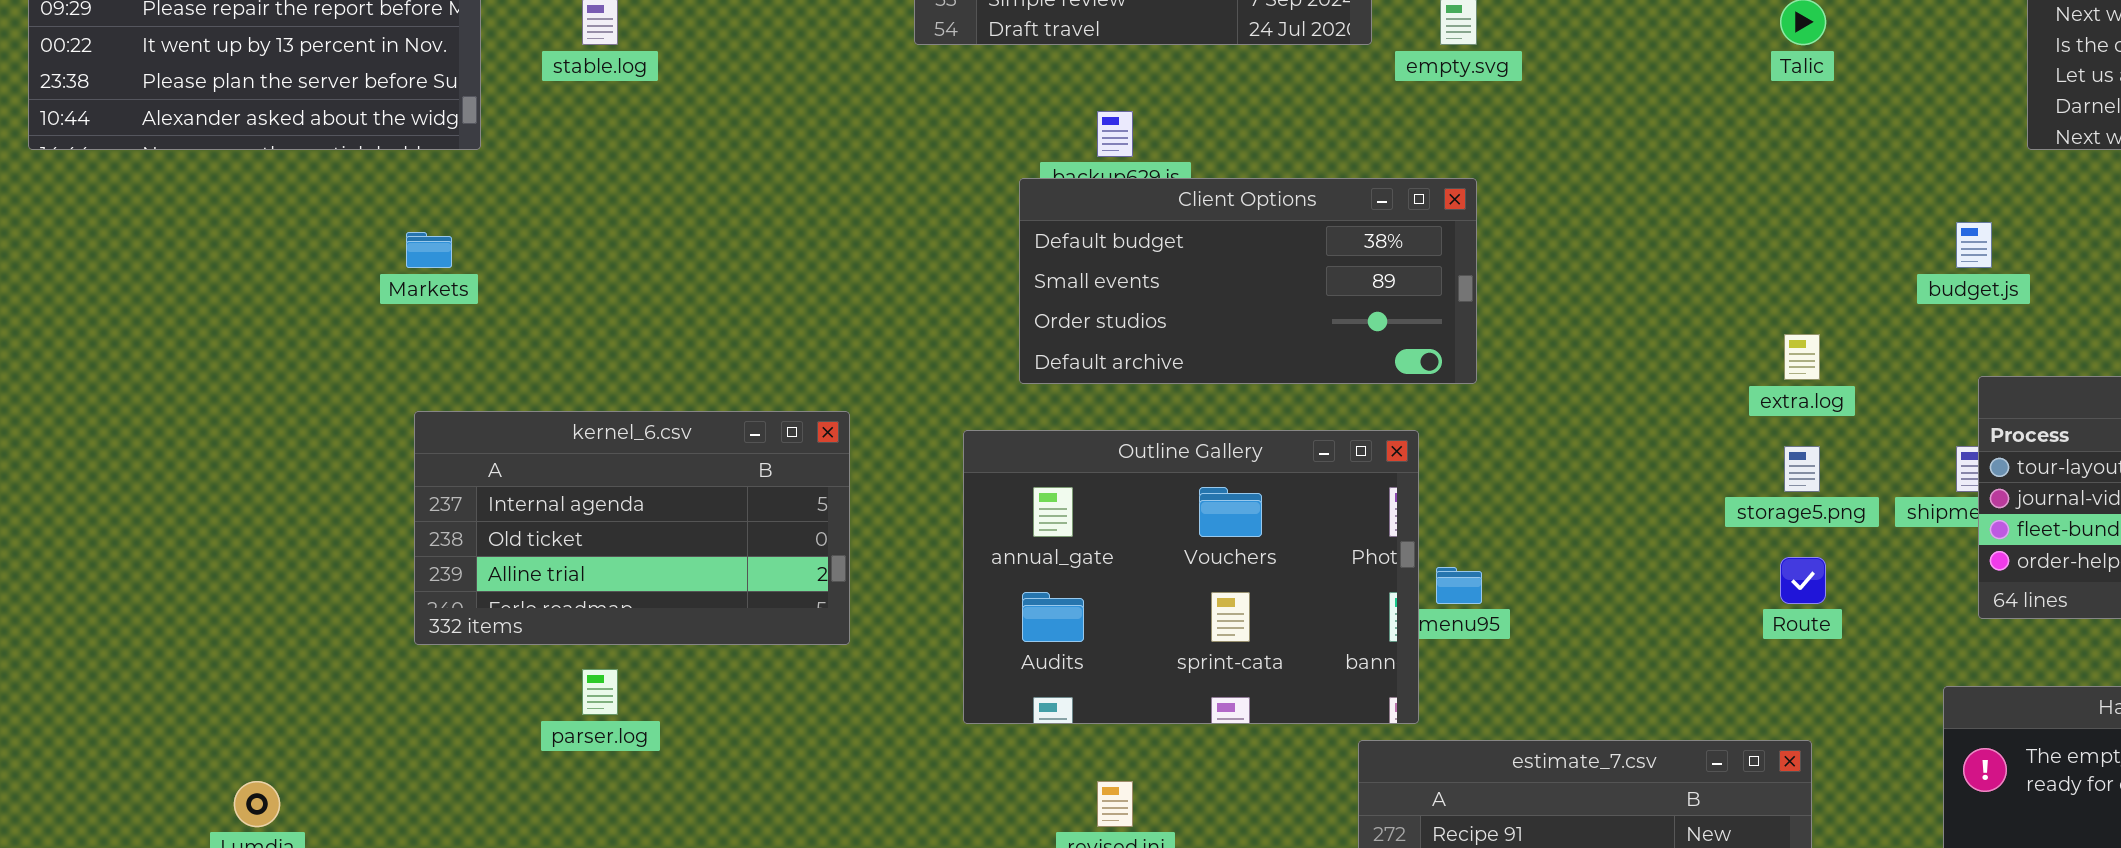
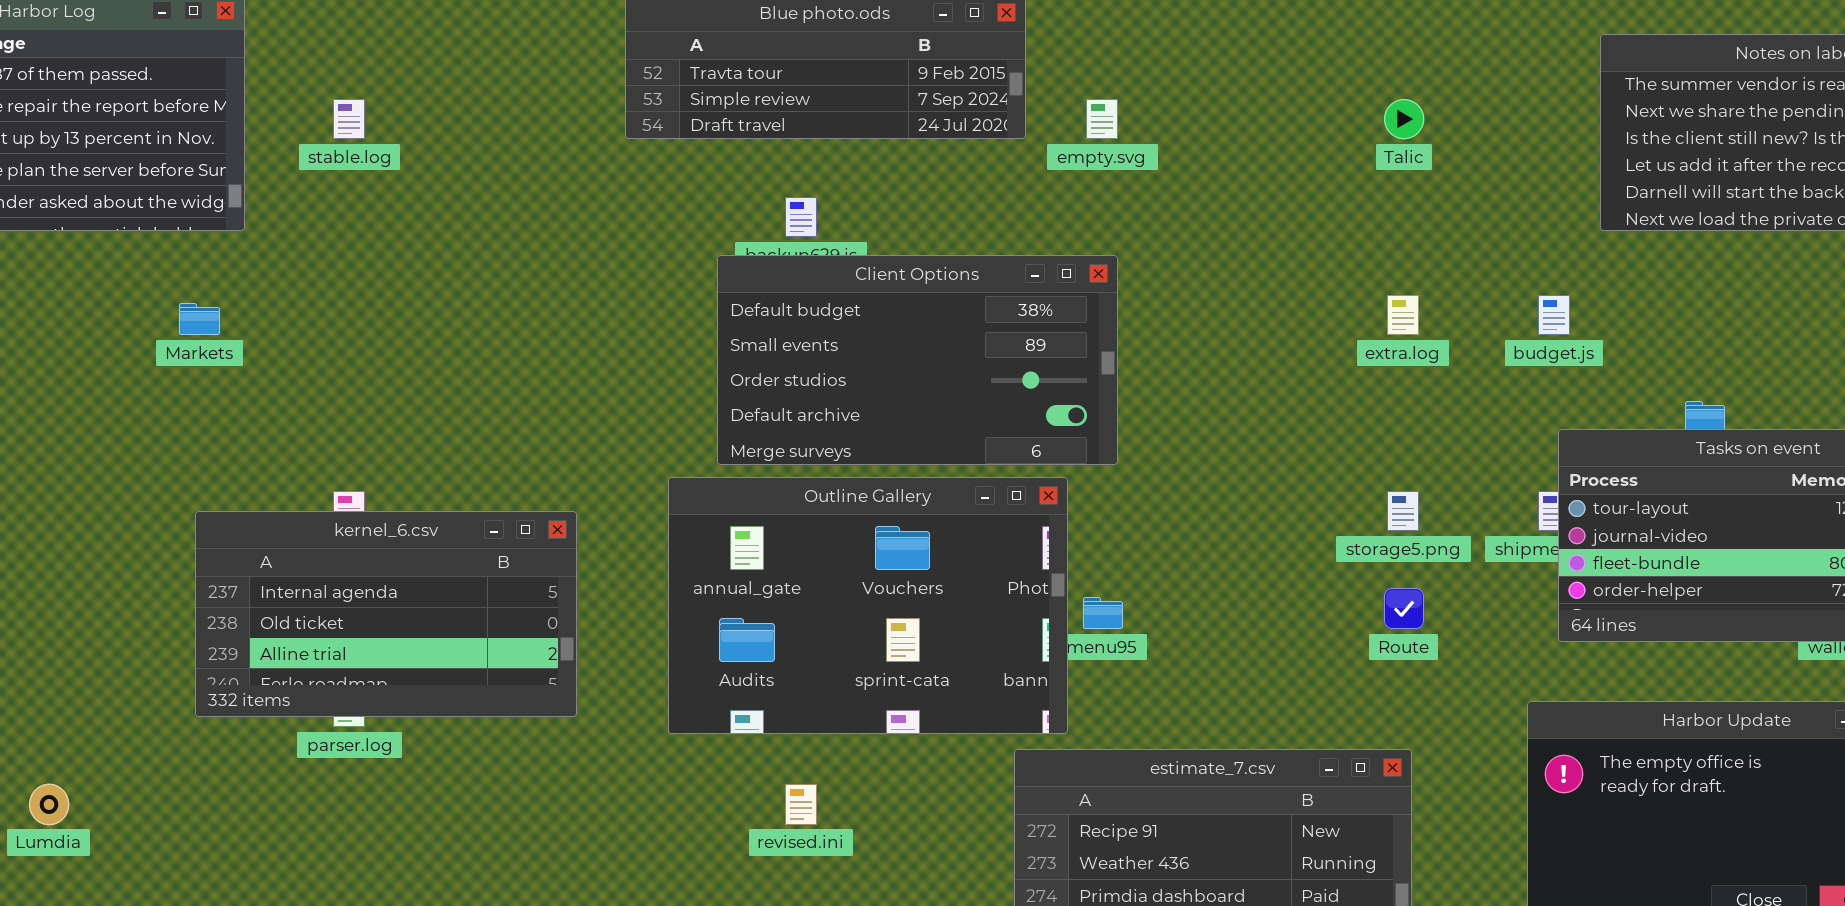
Client Options: [1019,178,1477,384] -> [717,255,1118,465], resized
extra.log: [1784,334,1820,380] -> [1387,295,1419,335], moved
kernel_6.csv: [414,411,850,645] -> [195,511,577,717], moved

